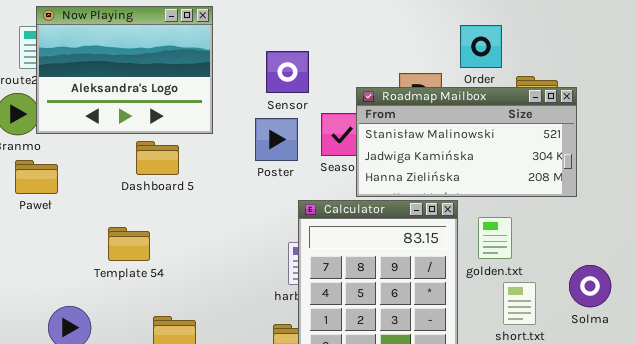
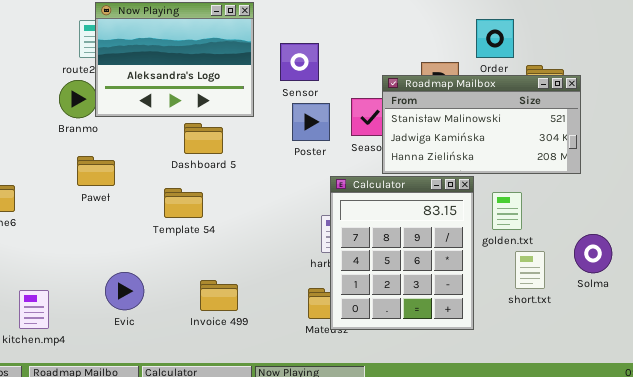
Sensor: [266,51,309,93] -> [280,43,319,81], moved
Paweł: [15,160,58,194] -> [77,156,115,186], moved
Template 54: [108,227,150,261] -> [164,188,203,218], moved

